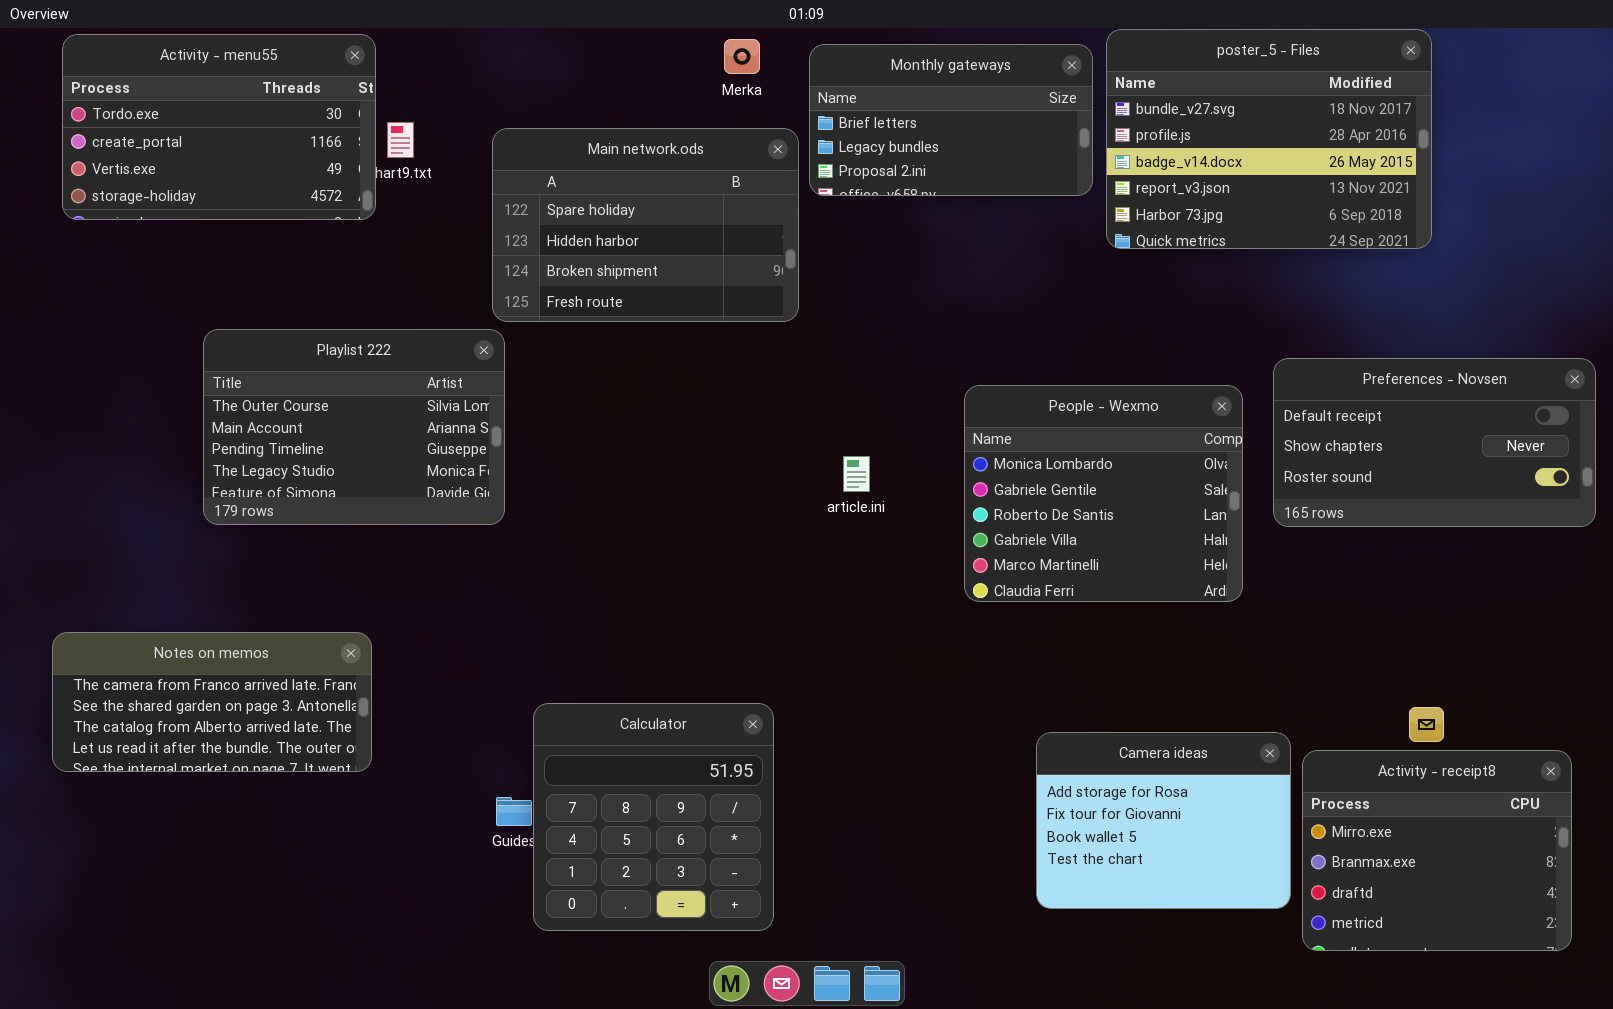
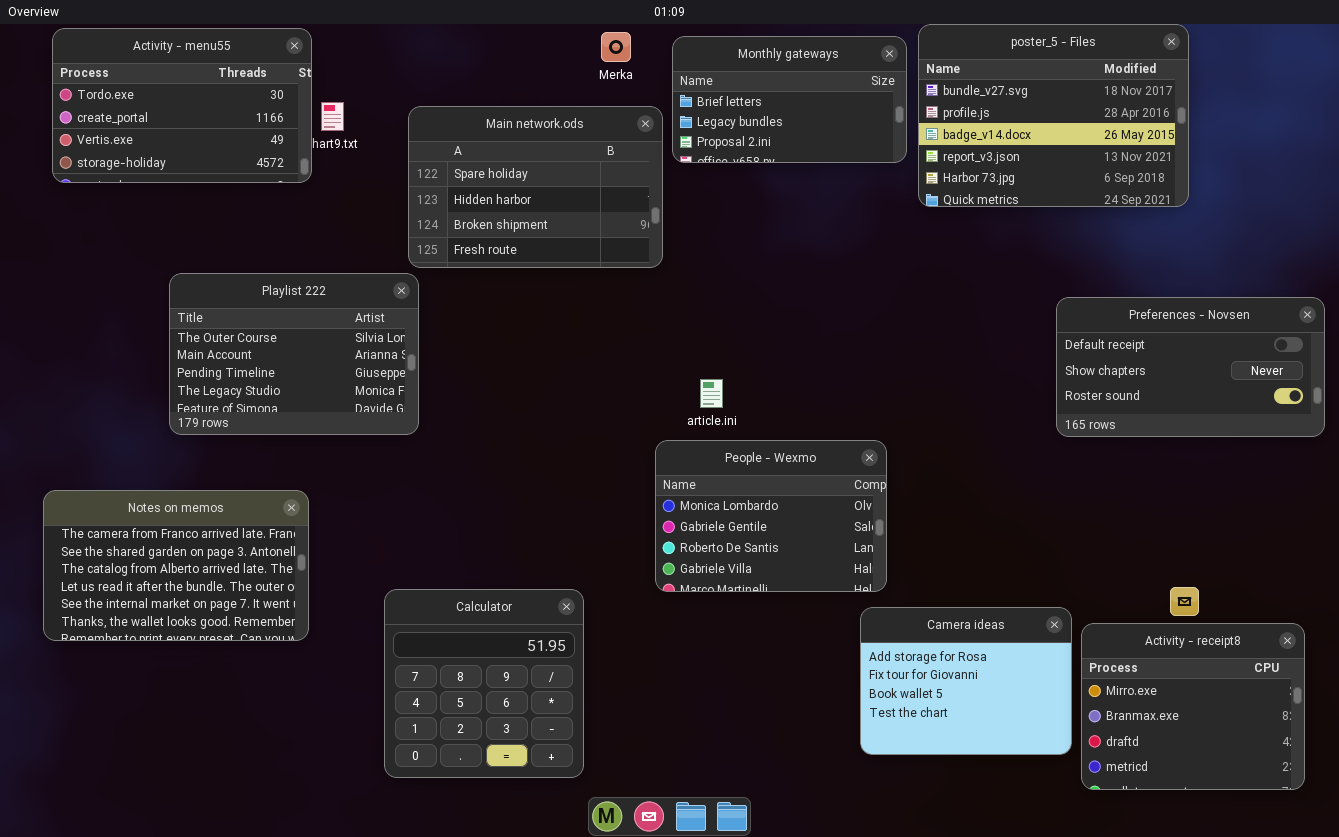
People - Wexmo: [964,385,1243,602] -> [655,440,887,592], moved, resized
Notes on memos: [52,632,372,772] -> [43,490,309,641], resized
Calculator: [533,703,774,931] -> [384,589,584,778], moved

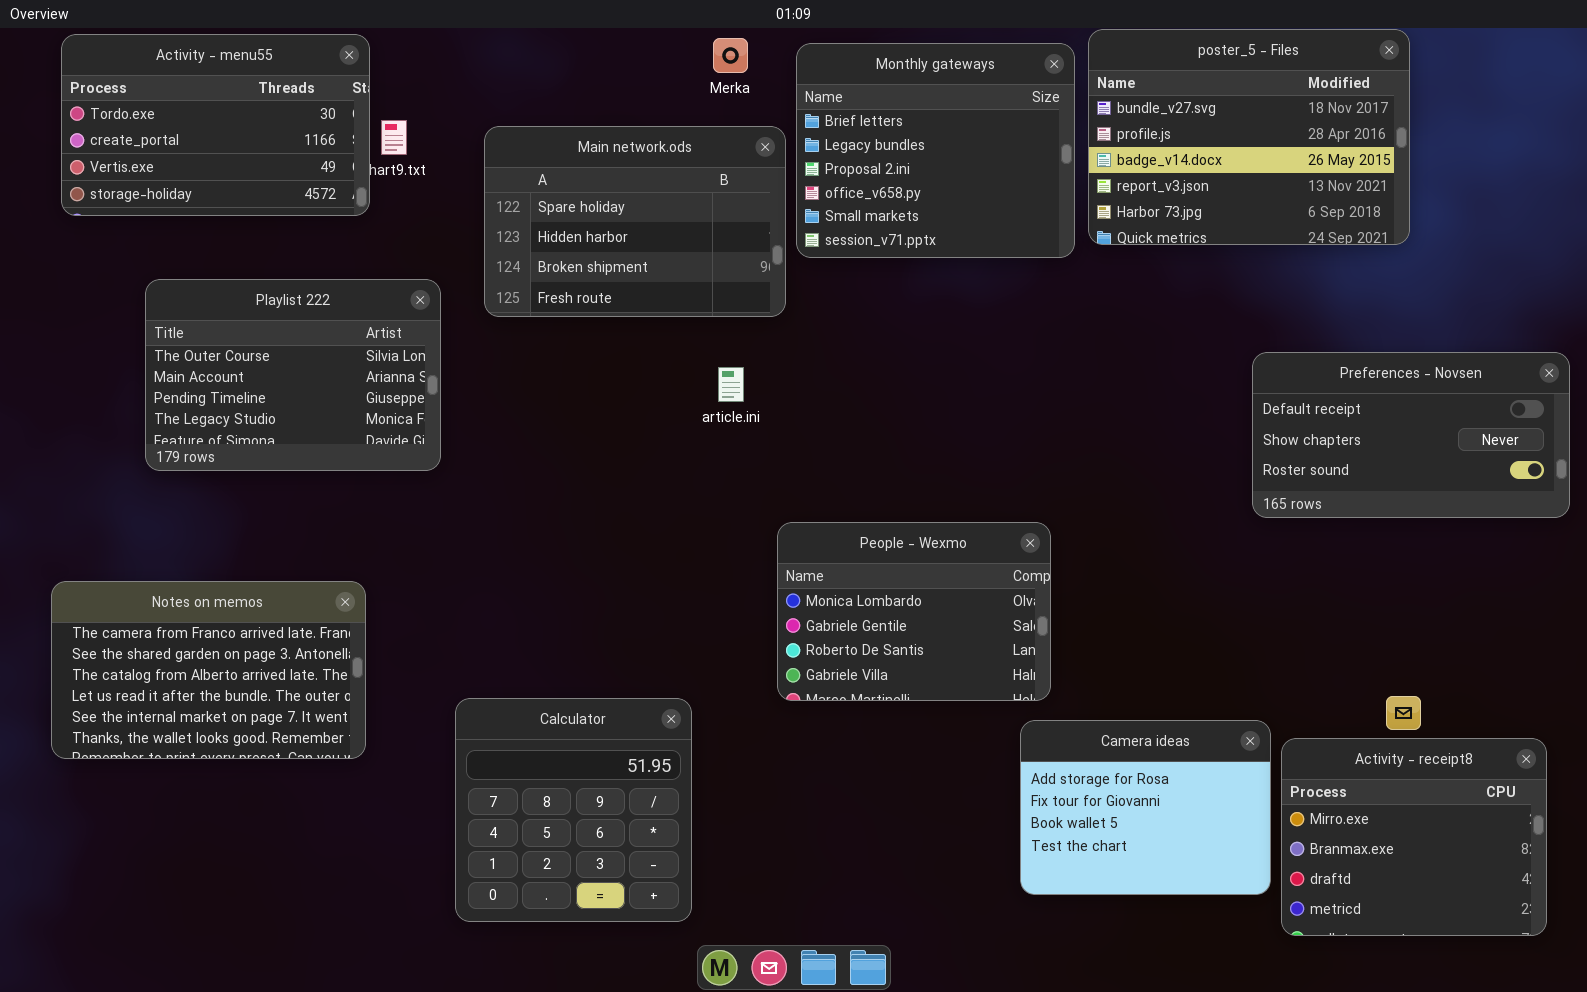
Monthly gateways: [672,36,907,163] -> [796,43,1075,258], resized
Playlist 222: [169,273,419,435] -> [145,279,441,471], moved
article.ini: [700,379,723,408] -> [718,367,744,402], moved

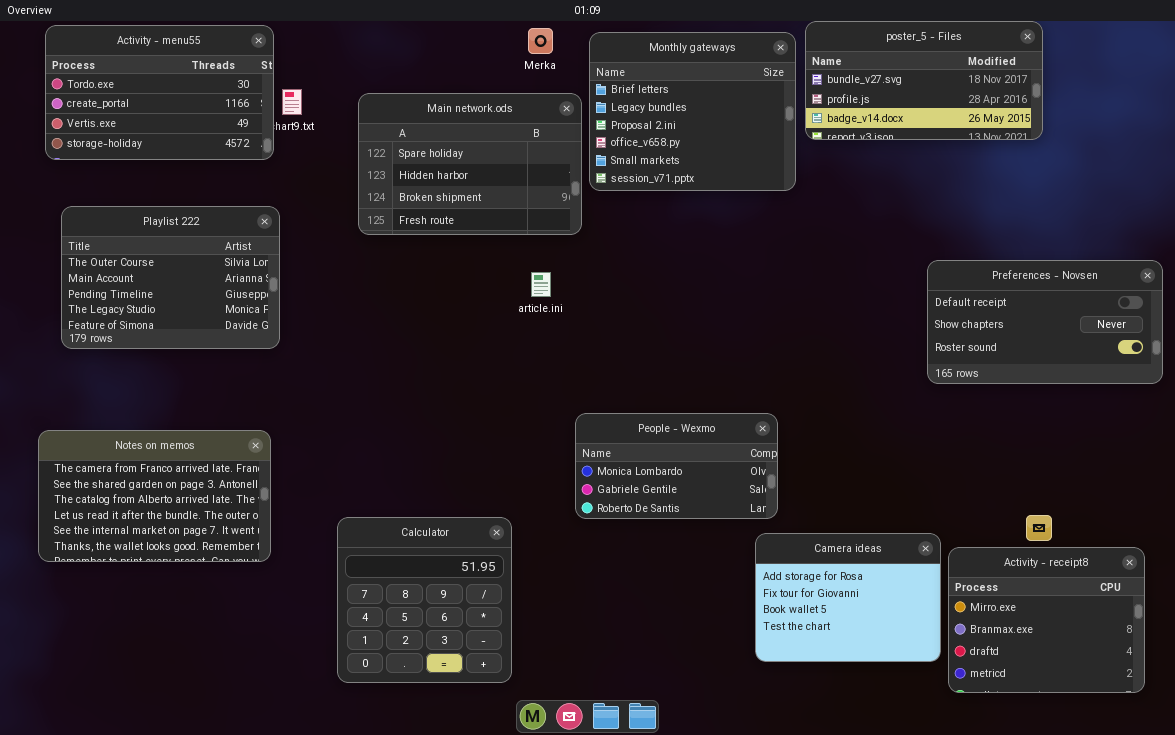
poster_5 - Files: [1088,29,1410,245] -> [805,21,1043,140], resized
Playlist 222: [145,279,441,471] -> [61,206,280,349], moved
People - Wexmo: [777,522,1051,701] -> [575,413,778,519], resized

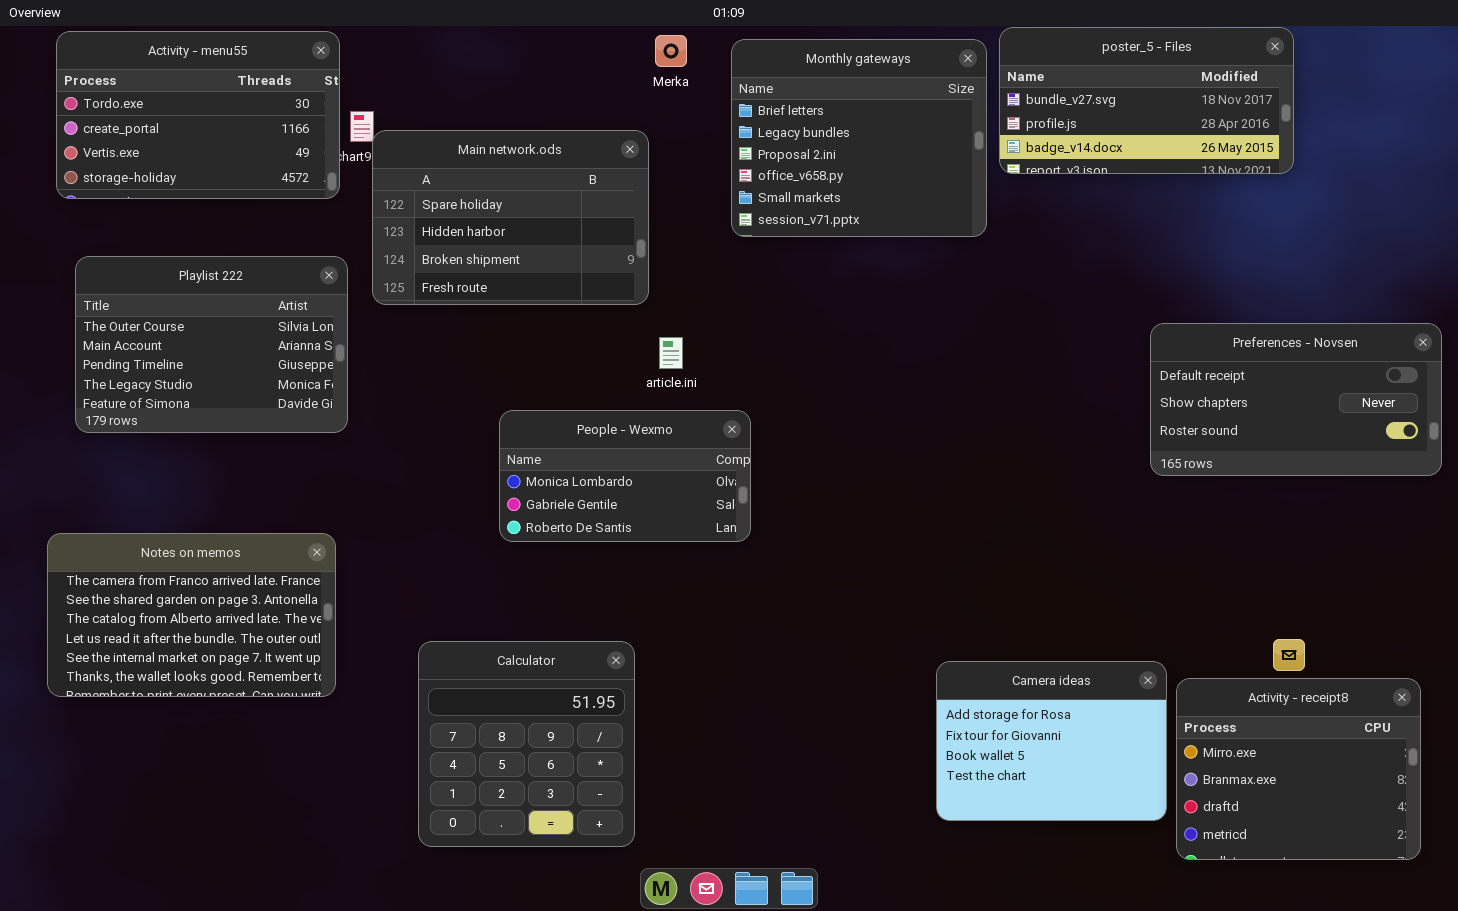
Main network.ods: [358,93,582,235] -> [372,130,649,305], moved
People - Wexmo: [575,413,778,519] -> [499,410,751,542], moved

